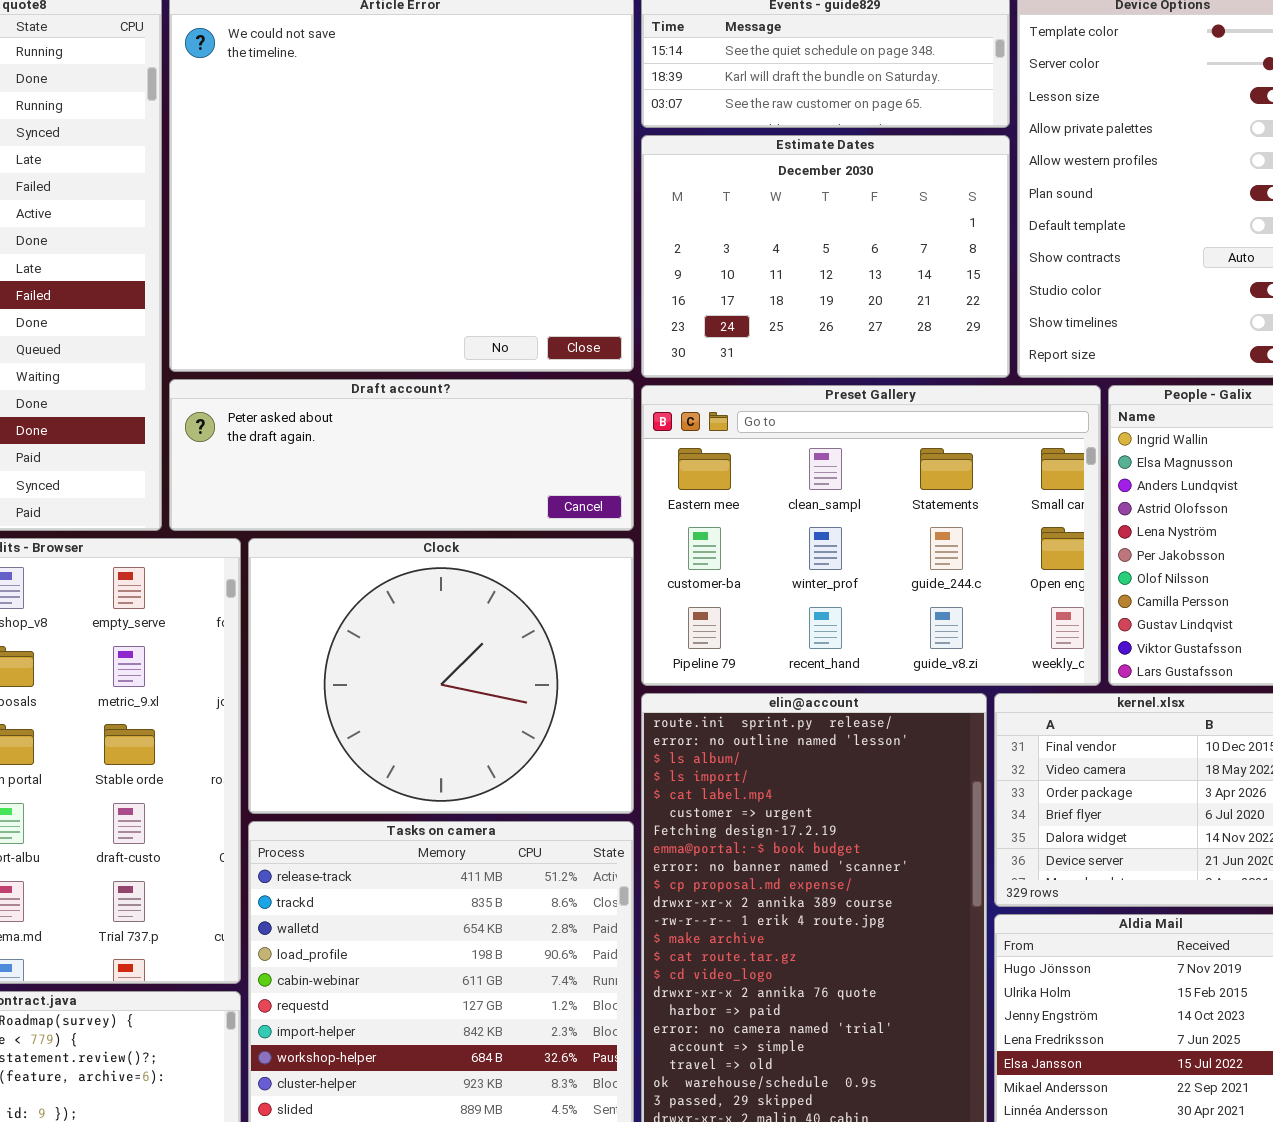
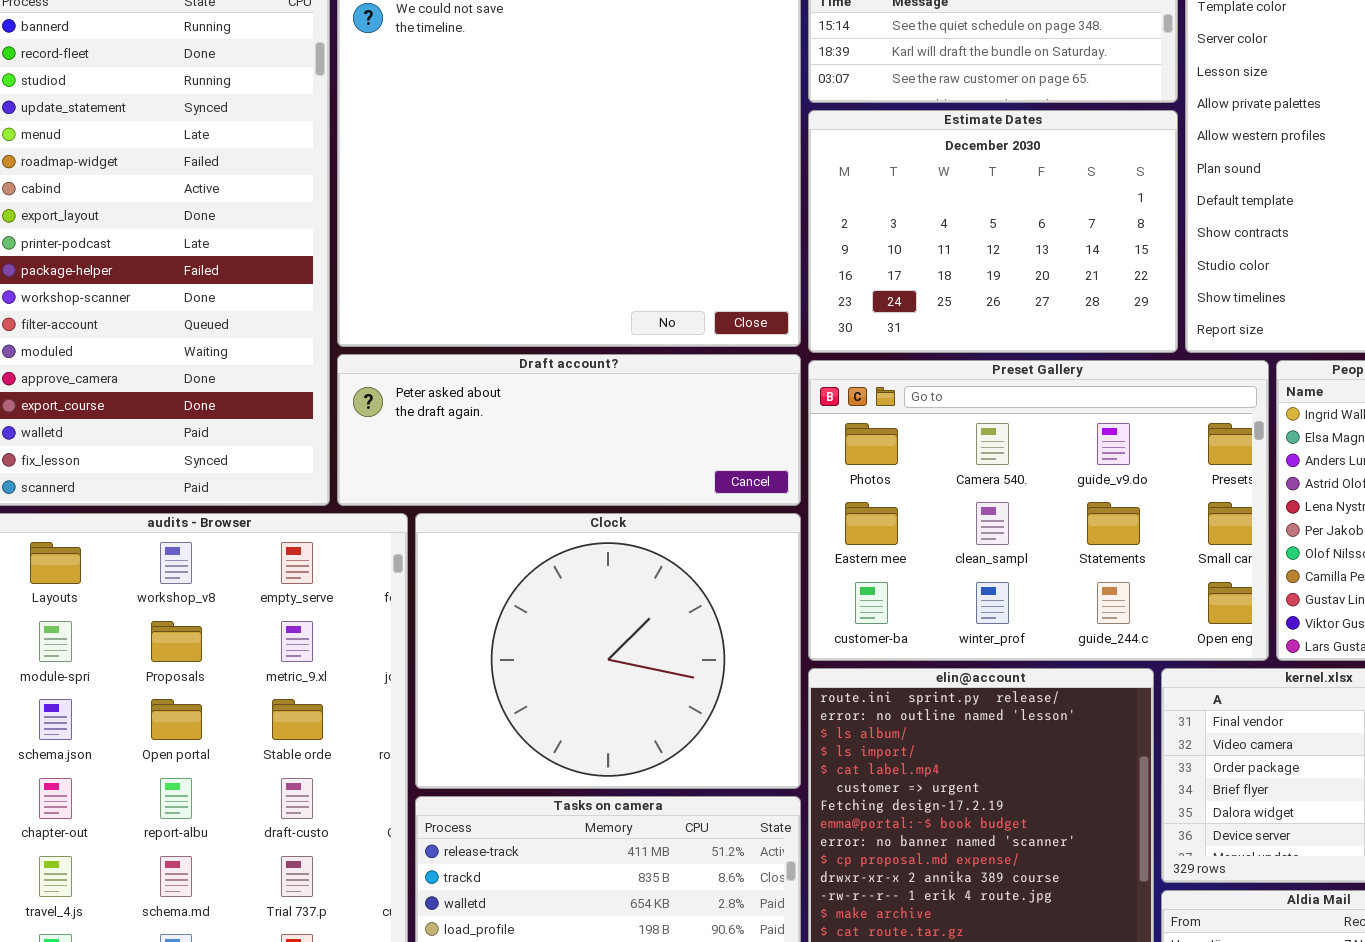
Preset Gallery: [641,385,1101,686] -> [808,360,1269,661], scrolled up 1 row

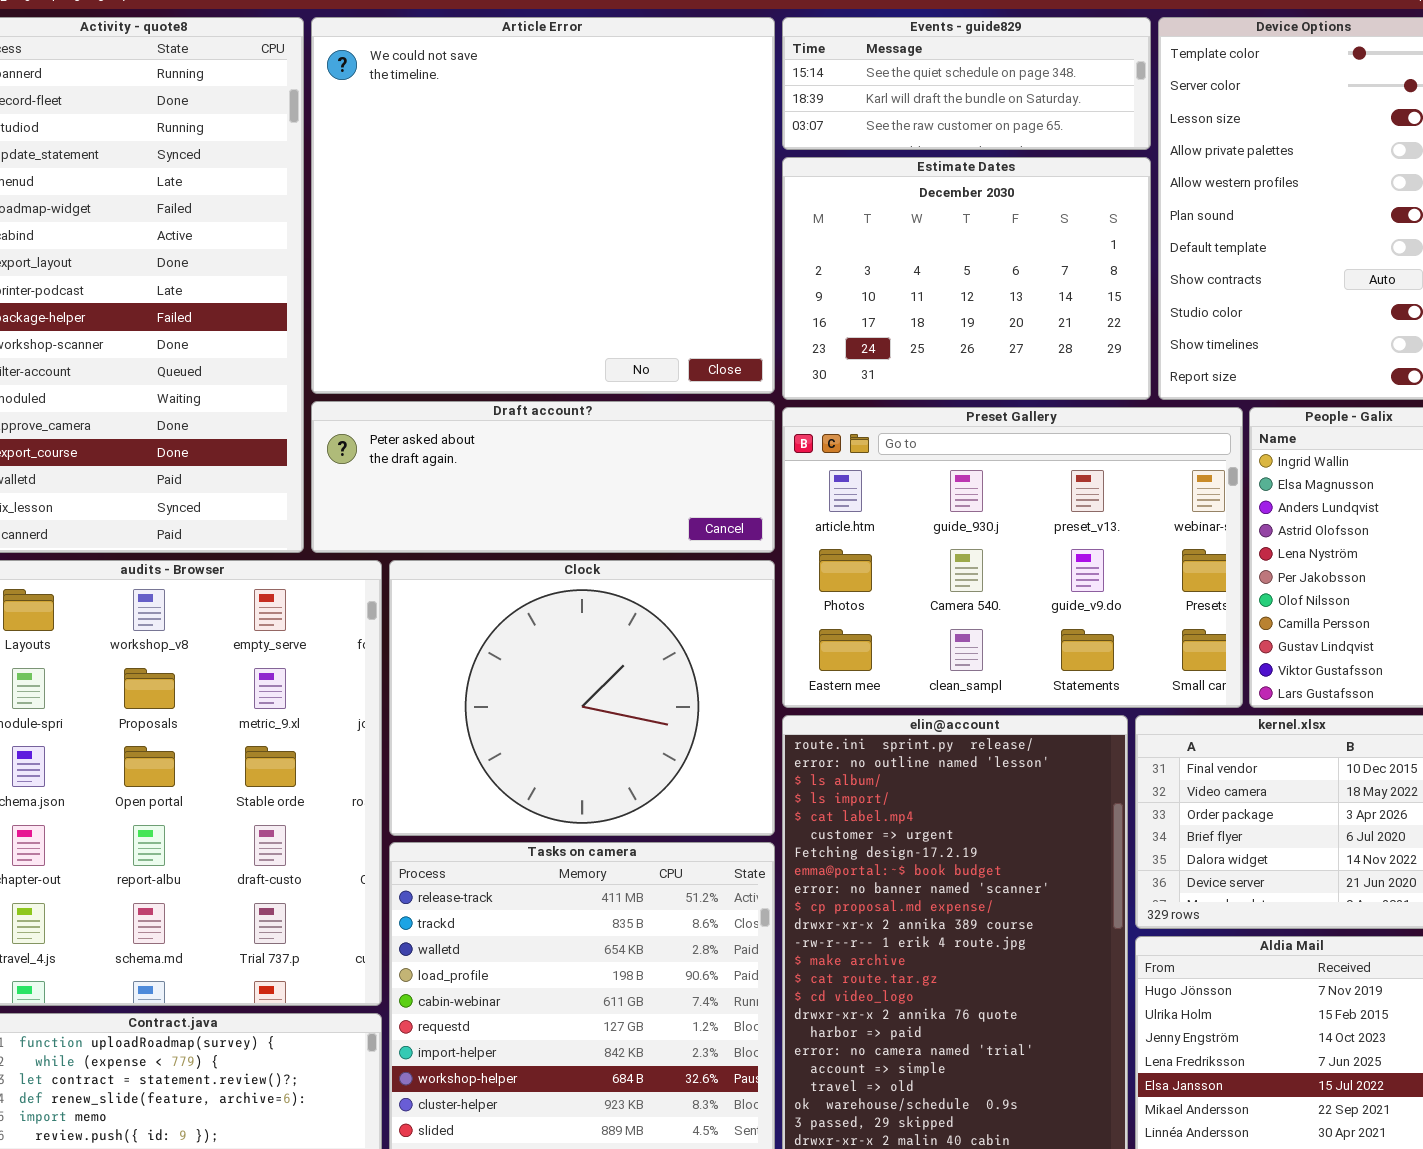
Preset Gallery: [808,360,1269,661] -> [782,407,1243,708], scrolled up 1 row

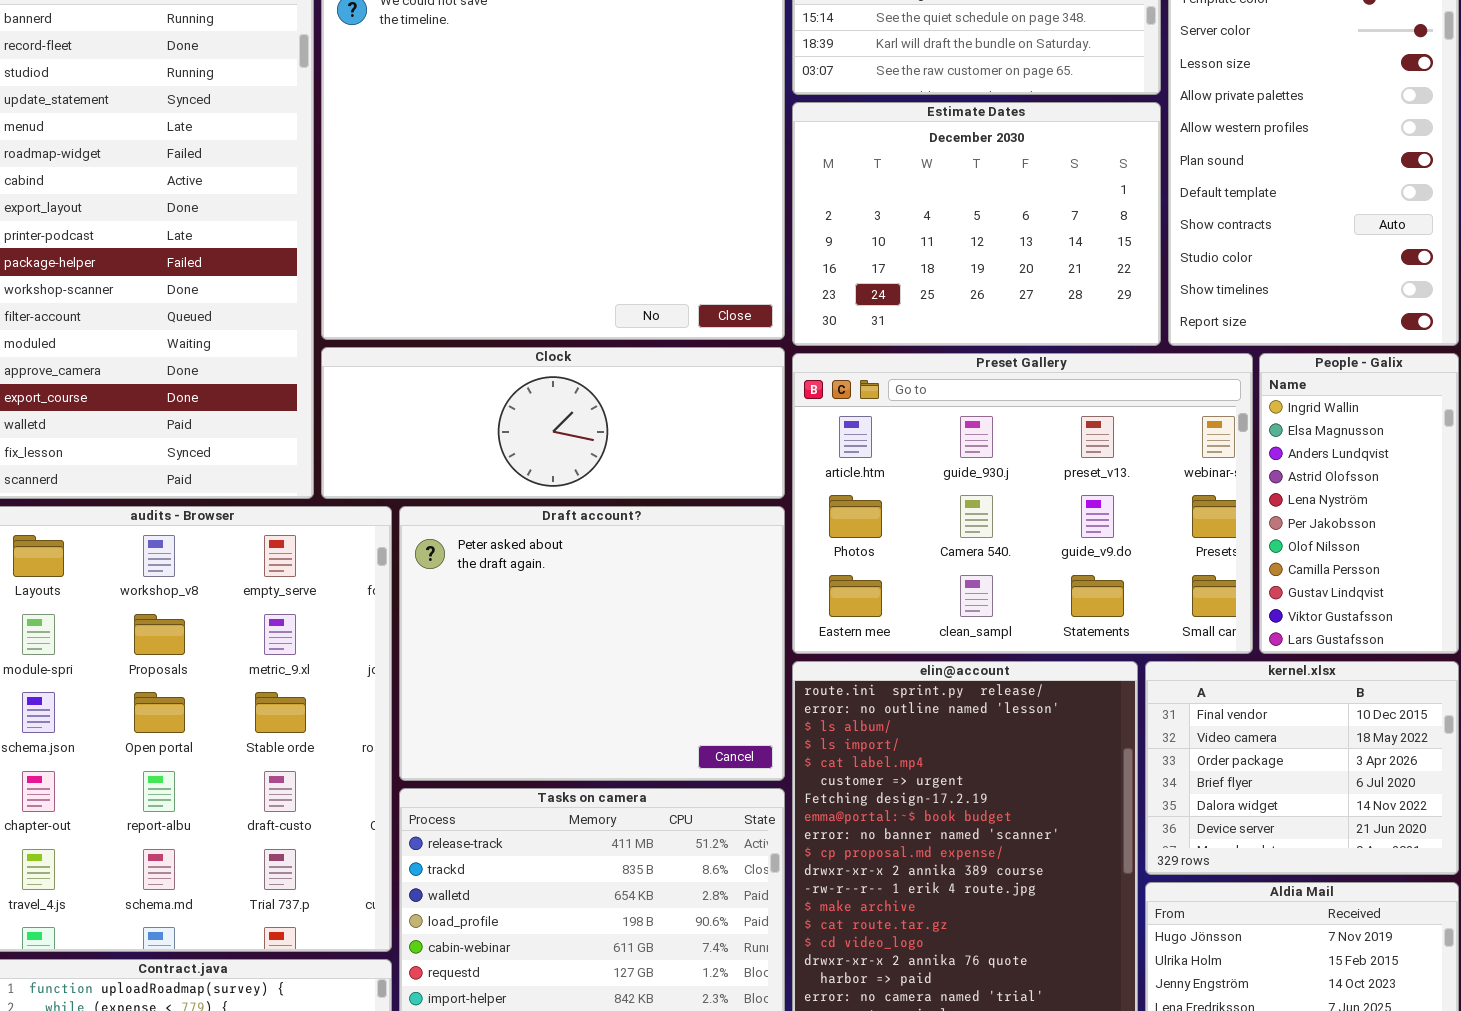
Draft account?: [311,401,775,553] -> [399,506,785,781], moved, resized
Clock: [389,560,775,836] -> [321,347,785,499], moved, resized

